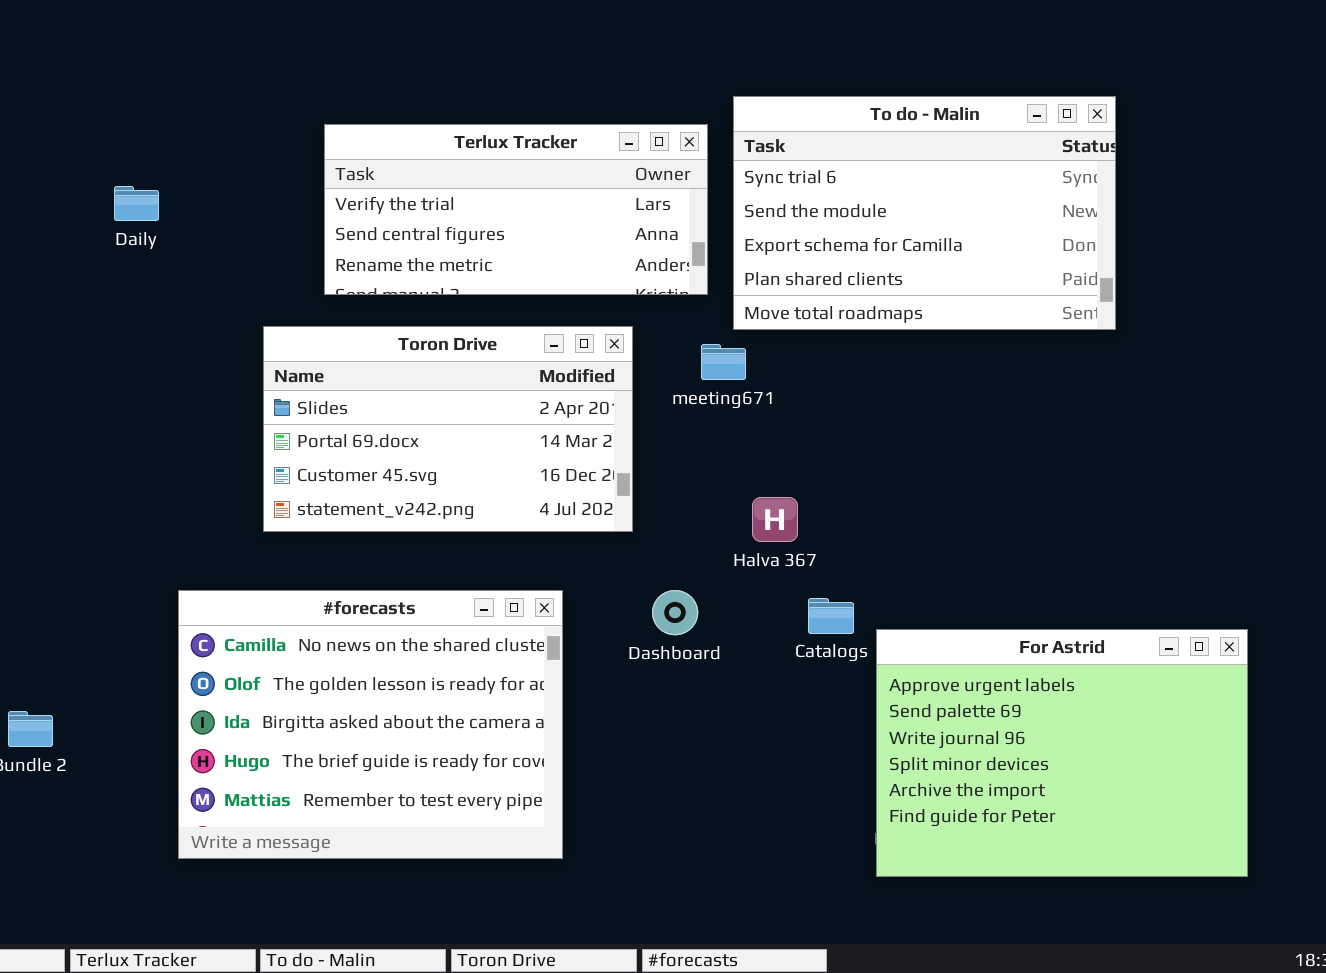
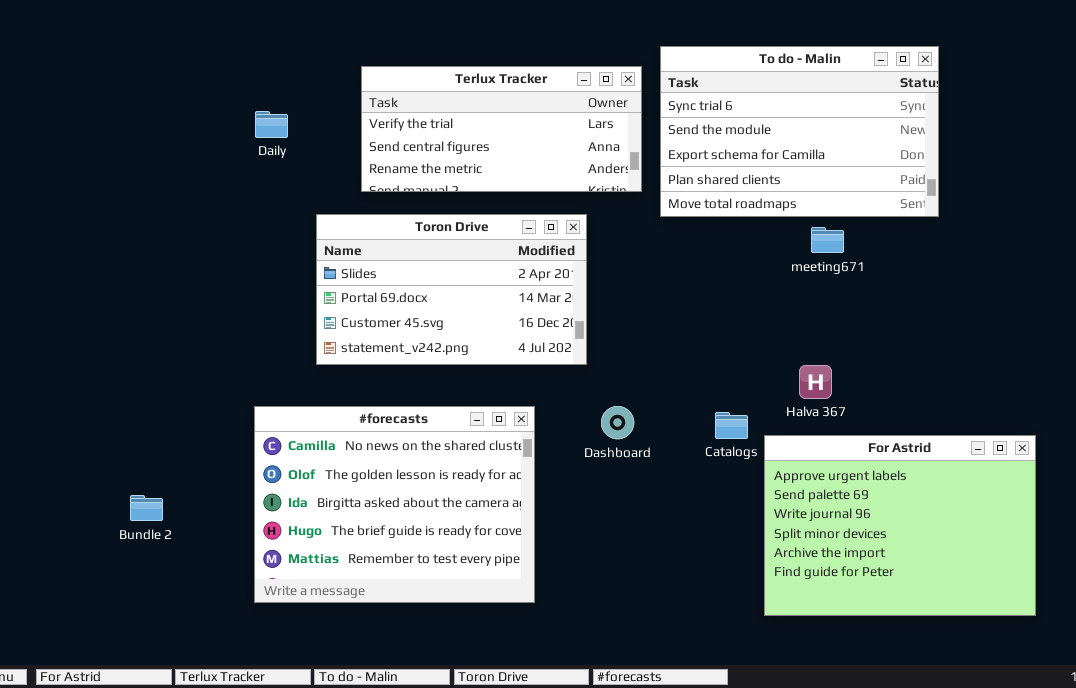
Daily: [114,186,159,221] -> [255,111,288,138], moved
meeting671: [701,344,746,380] -> [811,227,844,253], moved
Halva 367: [752,497,798,542] -> [799,365,832,399], moved

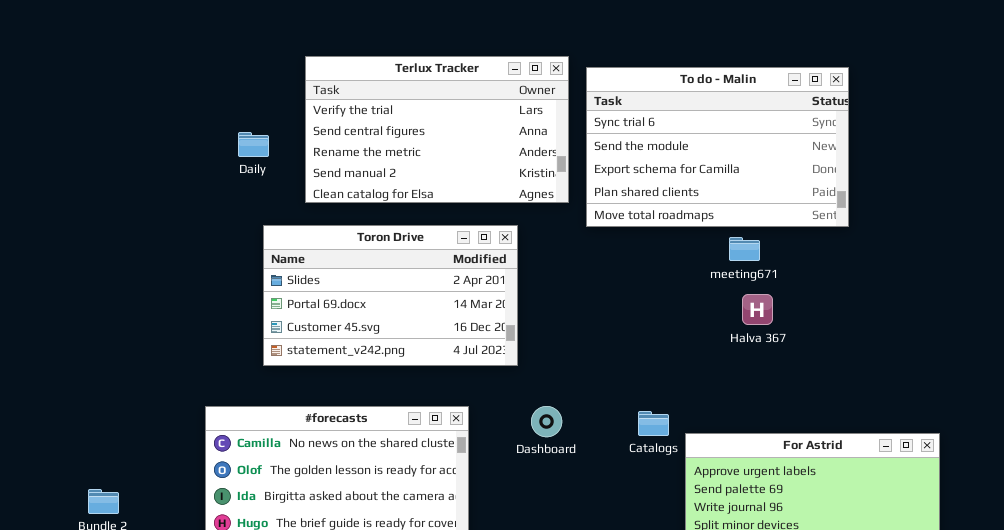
Terlux Tracker: [361,66,642,192] -> [305,56,569,203], resized
Daily: [255,111,288,138] -> [238,132,269,157], moved
Halva 367: [799,365,832,399] -> [742,294,773,325], moved

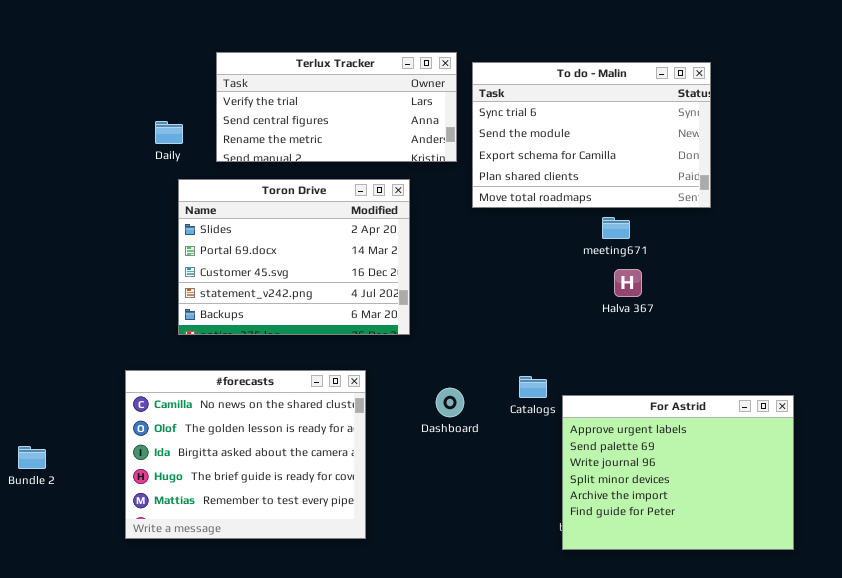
Terlux Tracker: [305,56,569,203] -> [216,52,457,162], resized
Toron Drive: [263,225,518,366] -> [178,179,410,335], resized
Dashboard: [531,406,562,437] -> [436,388,464,417], moved

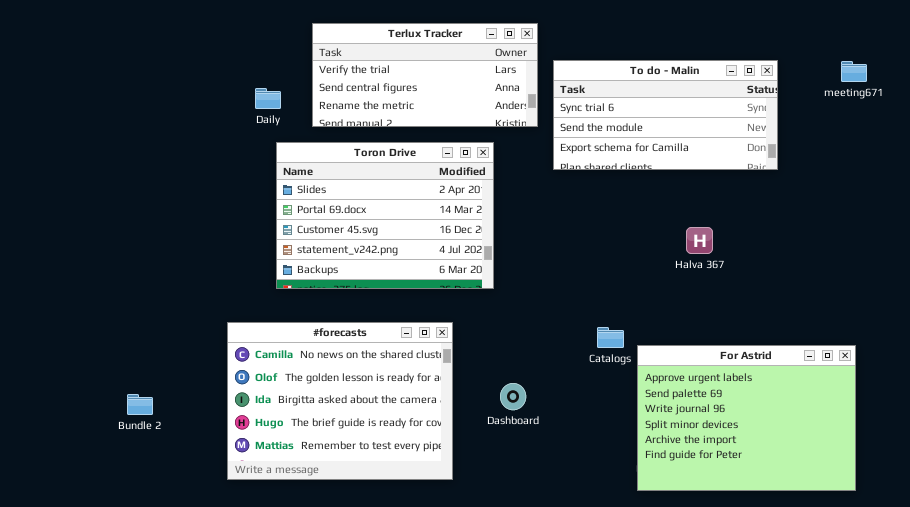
To do - Malin: [472,62,711,208] -> [553,60,778,170], resized
meeting671: [602,217,630,239] -> [841,61,867,82], moved
Dashboard: [436,388,464,417] -> [500,383,526,410], moved

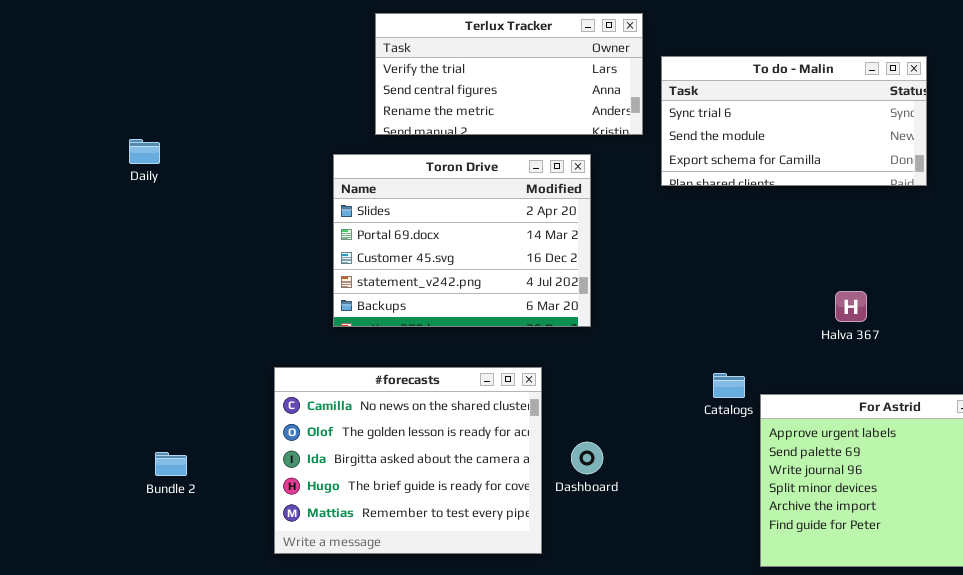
Daily: [255,88,281,109] -> [129,139,160,164], moved
Halva 367: [686,227,713,254] -> [835,291,867,322], moved
Dashboard: [500,383,526,410] -> [571,442,603,474], moved

